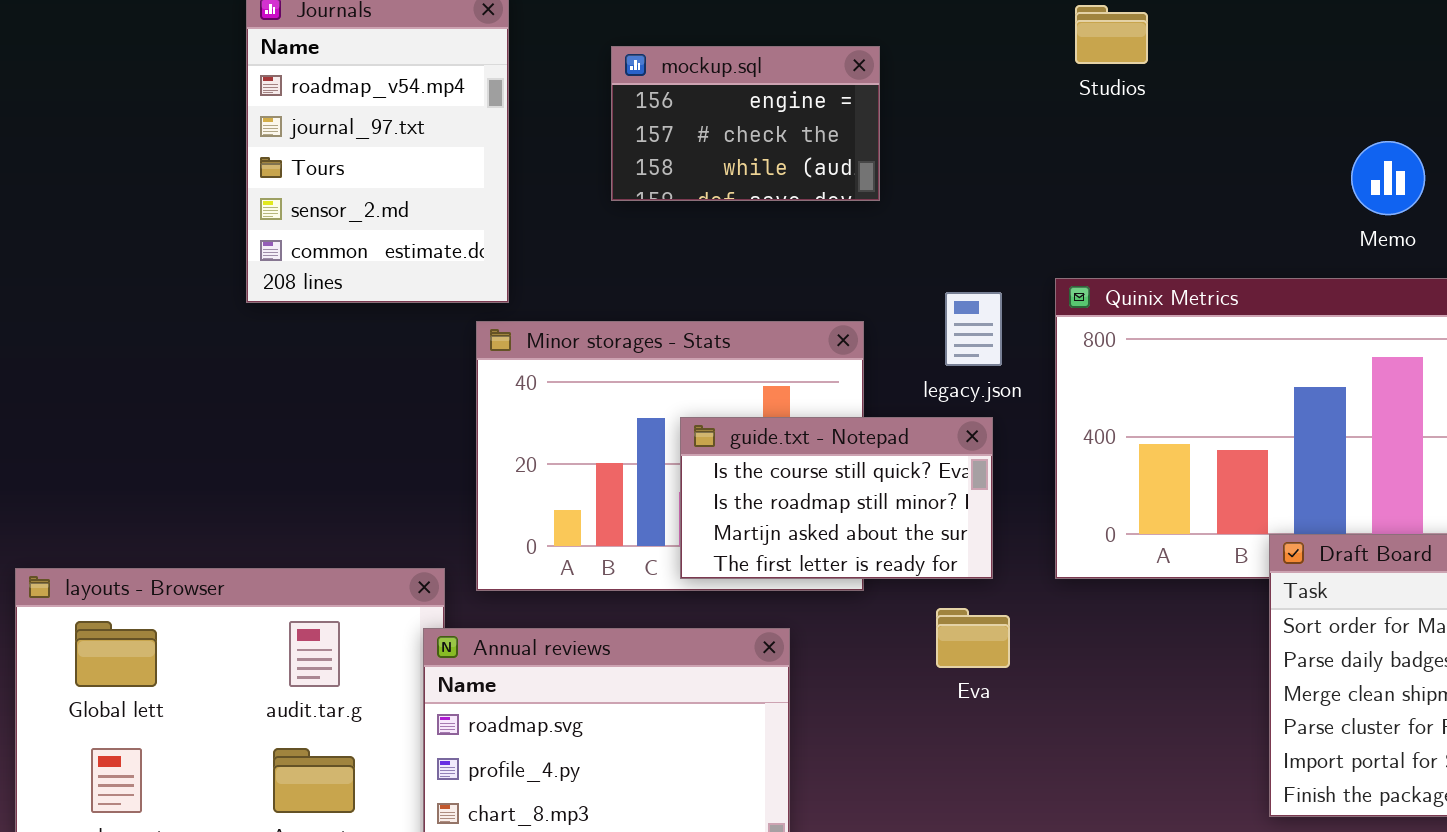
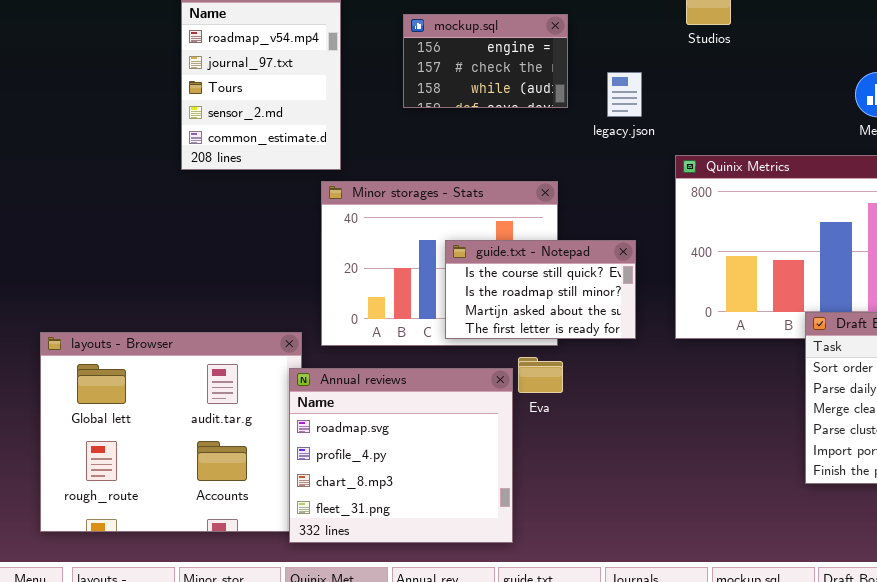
legacy.json: [945,292,1002,366] -> [607,72,642,117], moved
Eva: [936,608,1010,668] -> [518,357,563,393], moved

